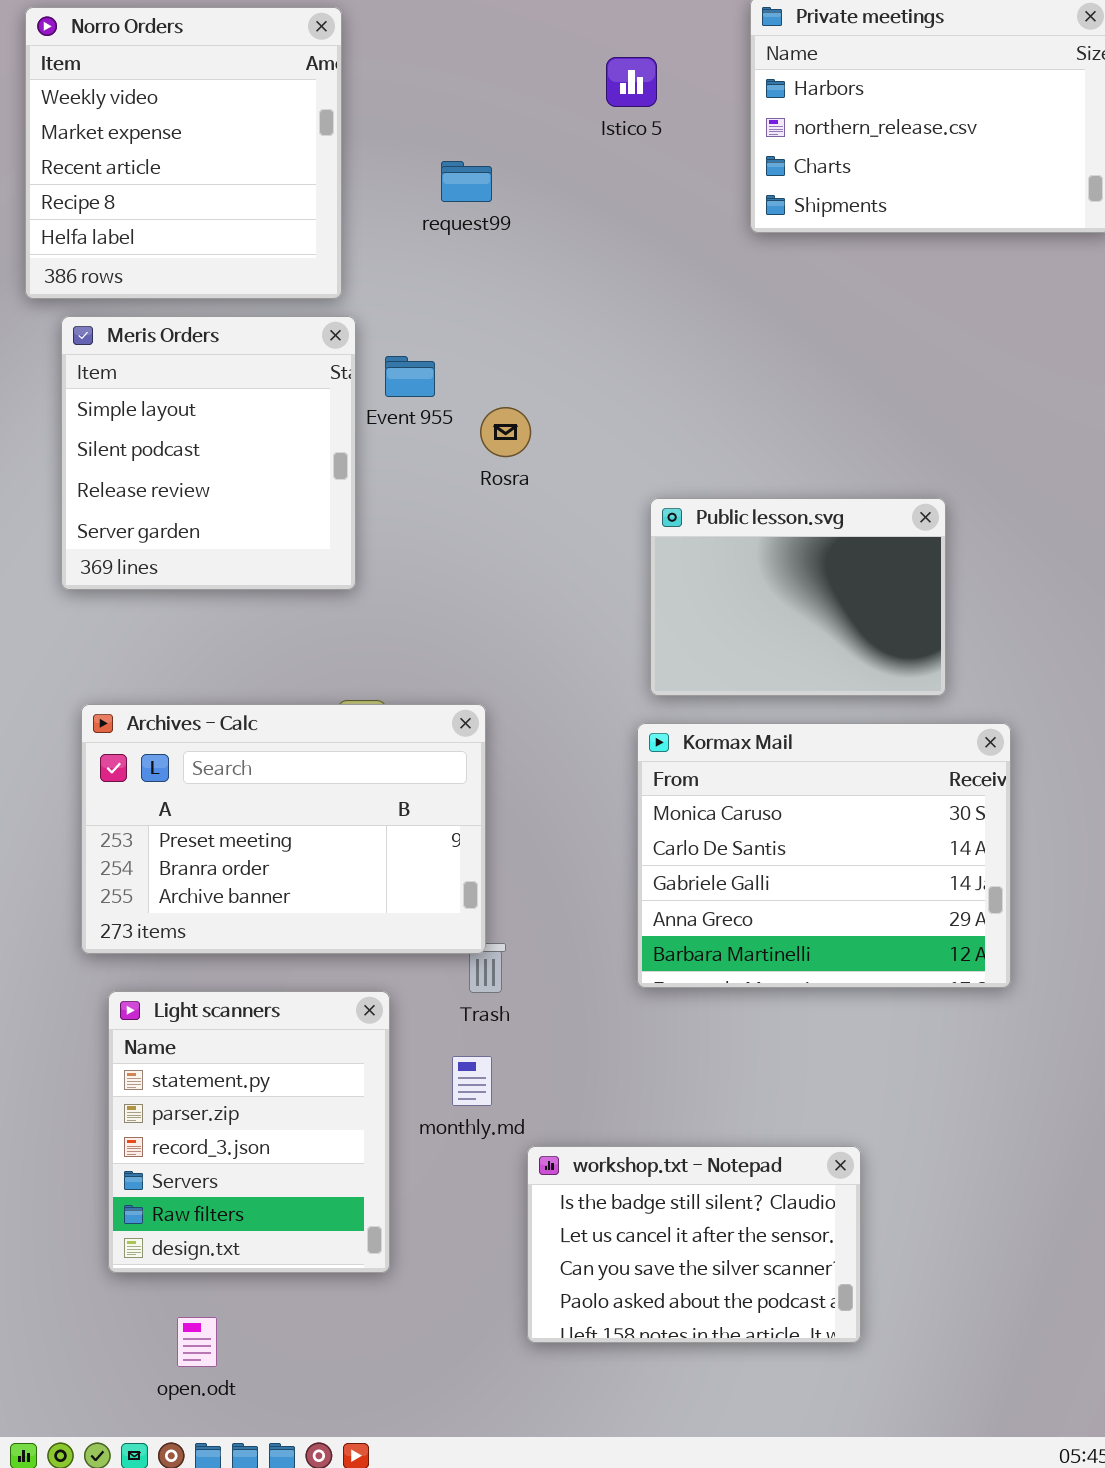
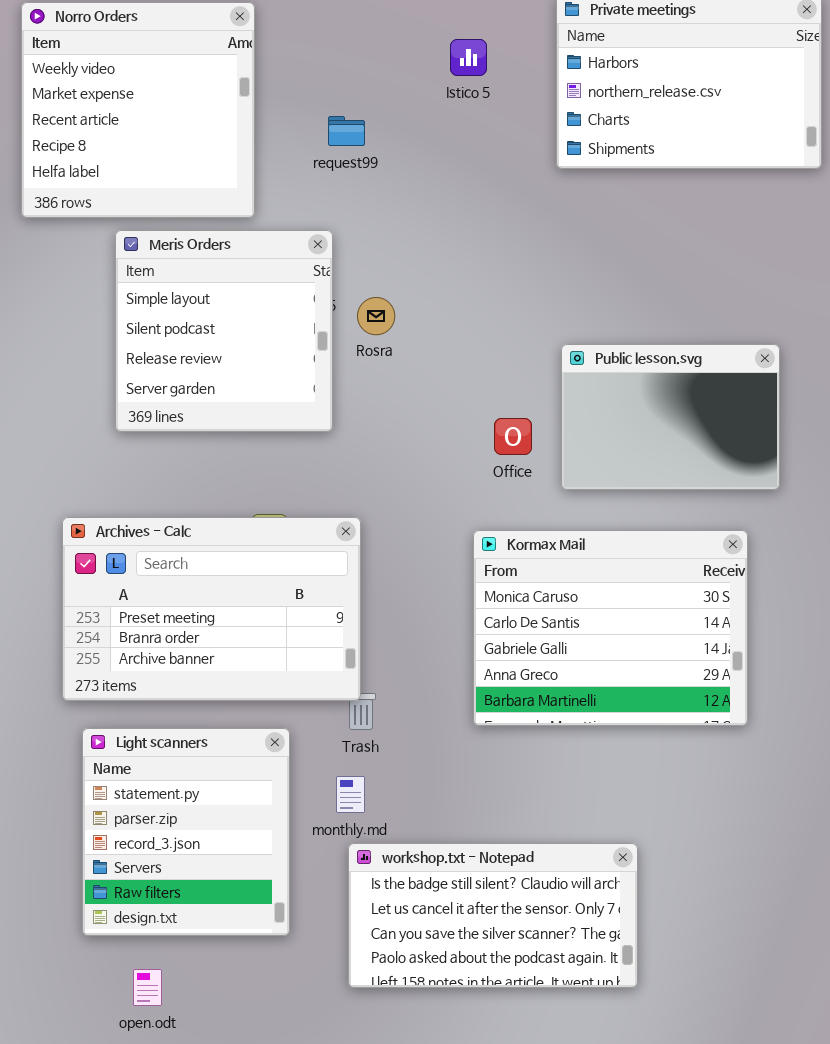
Meris Orders: [61,316,356,590] -> [115,230,333,432], moved
Public lesson.svg: [650,498,946,696] -> [561,344,780,490], moved
workshop.txt - Notepad: [527,1146,861,1343] -> [348,843,638,988], resized

